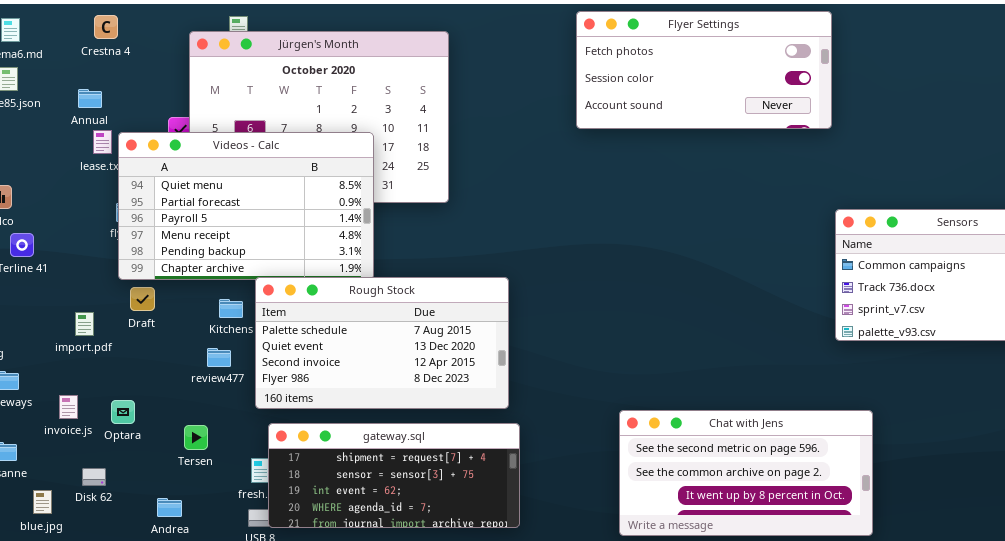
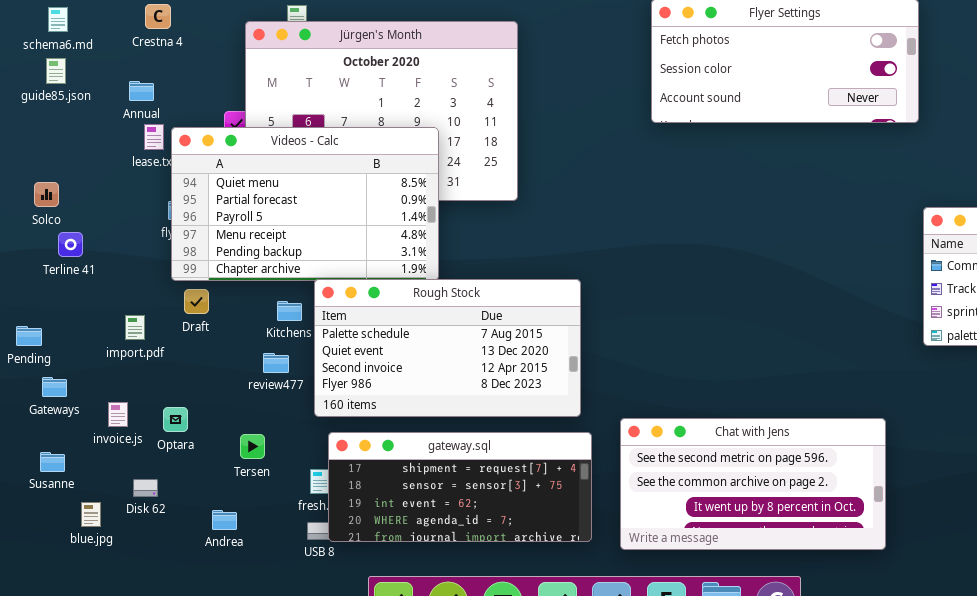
Chat with Jens: [619,410,873,536] -> [620,418,886,550], moved

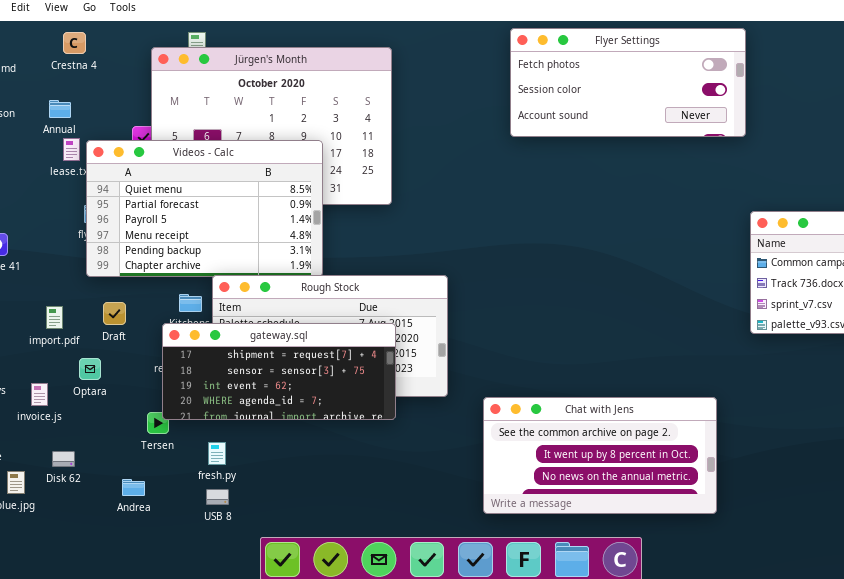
Draft: [184,289,209,314] -> [103,302,126,325], moved
Optara: [163,407,188,432] -> [79,358,101,380], moved
Chat with Jens: [620,418,886,550] -> [483,397,717,514], scrolled down 1 row
gateway.sql: [328,432,592,542] -> [162,323,396,420], moved

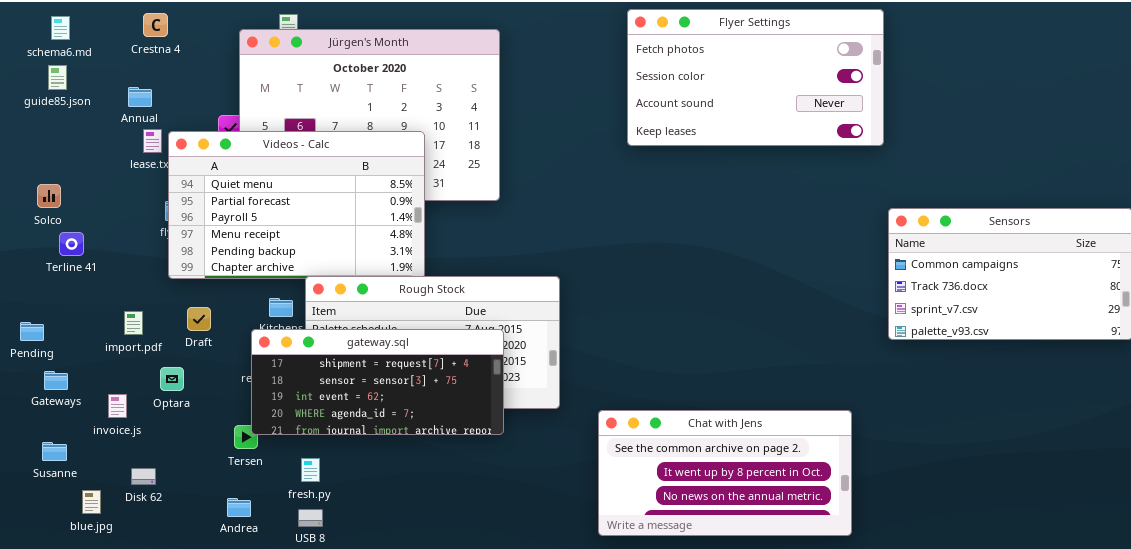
Flyer Settings: [510,28,746,137] -> [627,9,884,146], resized
Andrea: [122,479,145,496] -> [227,498,251,517], moved

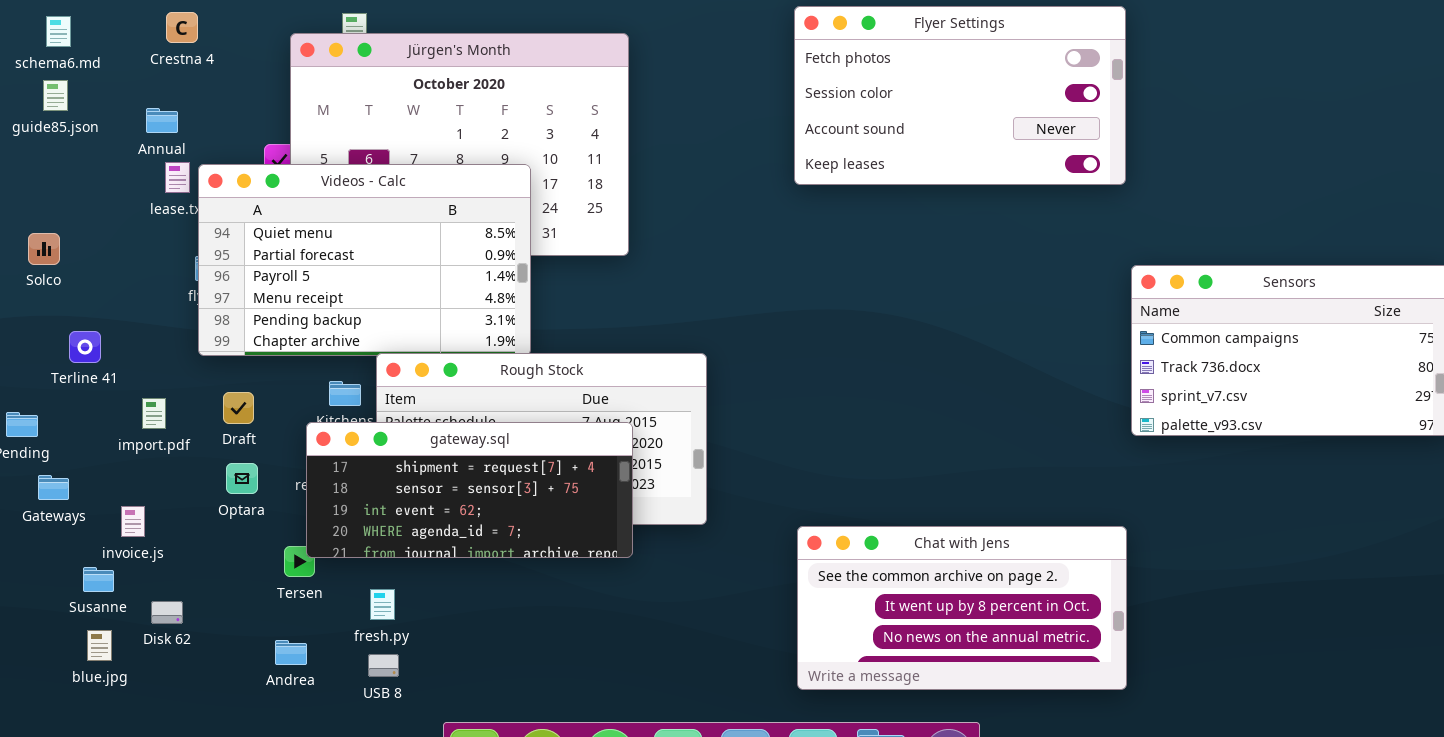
Terline 41: [59,232,84,256] -> [69,331,101,363], moved
Optara: [160,367,184,391] -> [226,463,258,494], moved
Chat with Jens: [598,410,852,536] -> [797,526,1127,690], moved
Susanne: [42,442,67,461] -> [83,567,114,592], moved

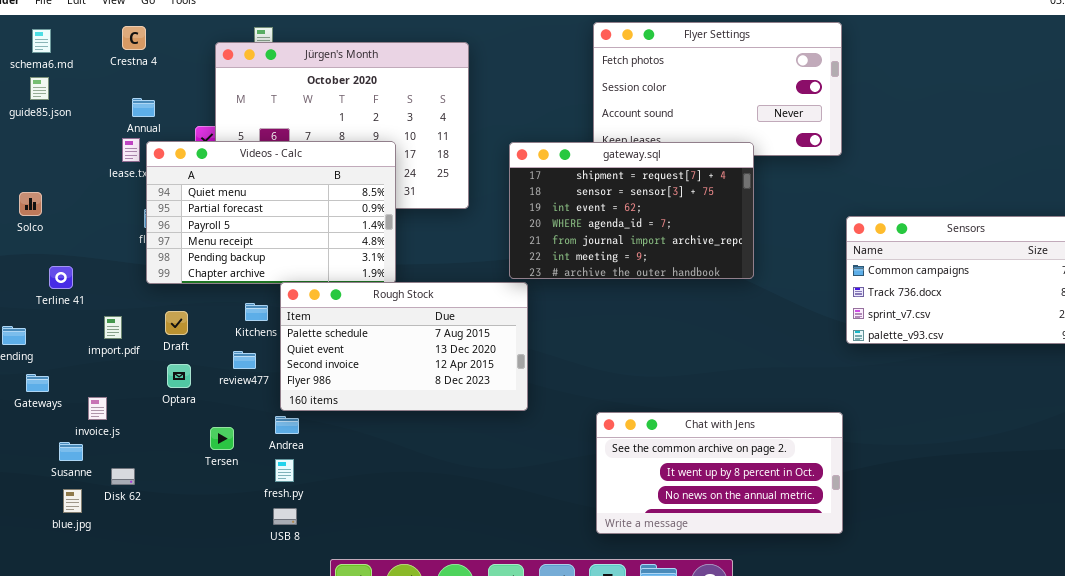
Annual: [146,108,178,133] -> [132,98,155,117], moved
gateway.sql: [306,422,633,558] -> [509,142,754,279], moved, resized
Andrea: [275,640,307,665] -> [275,416,299,434], moved

